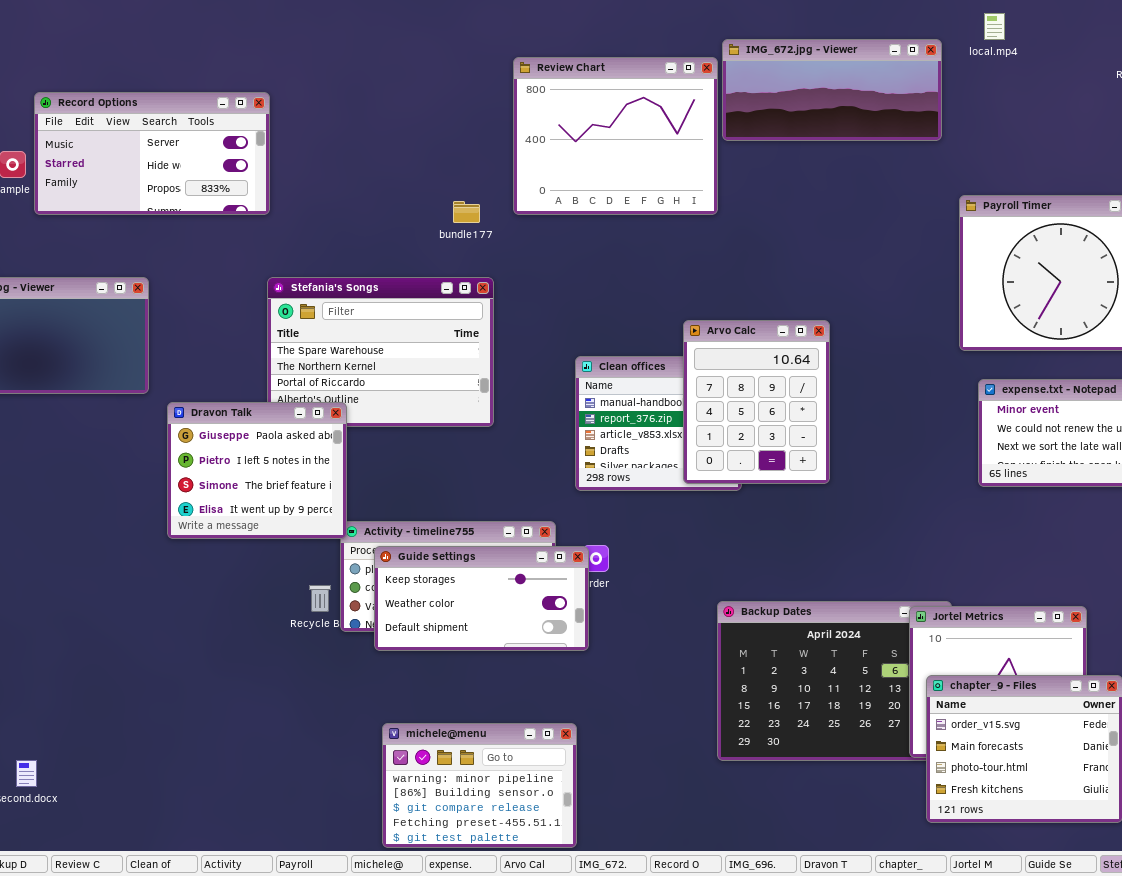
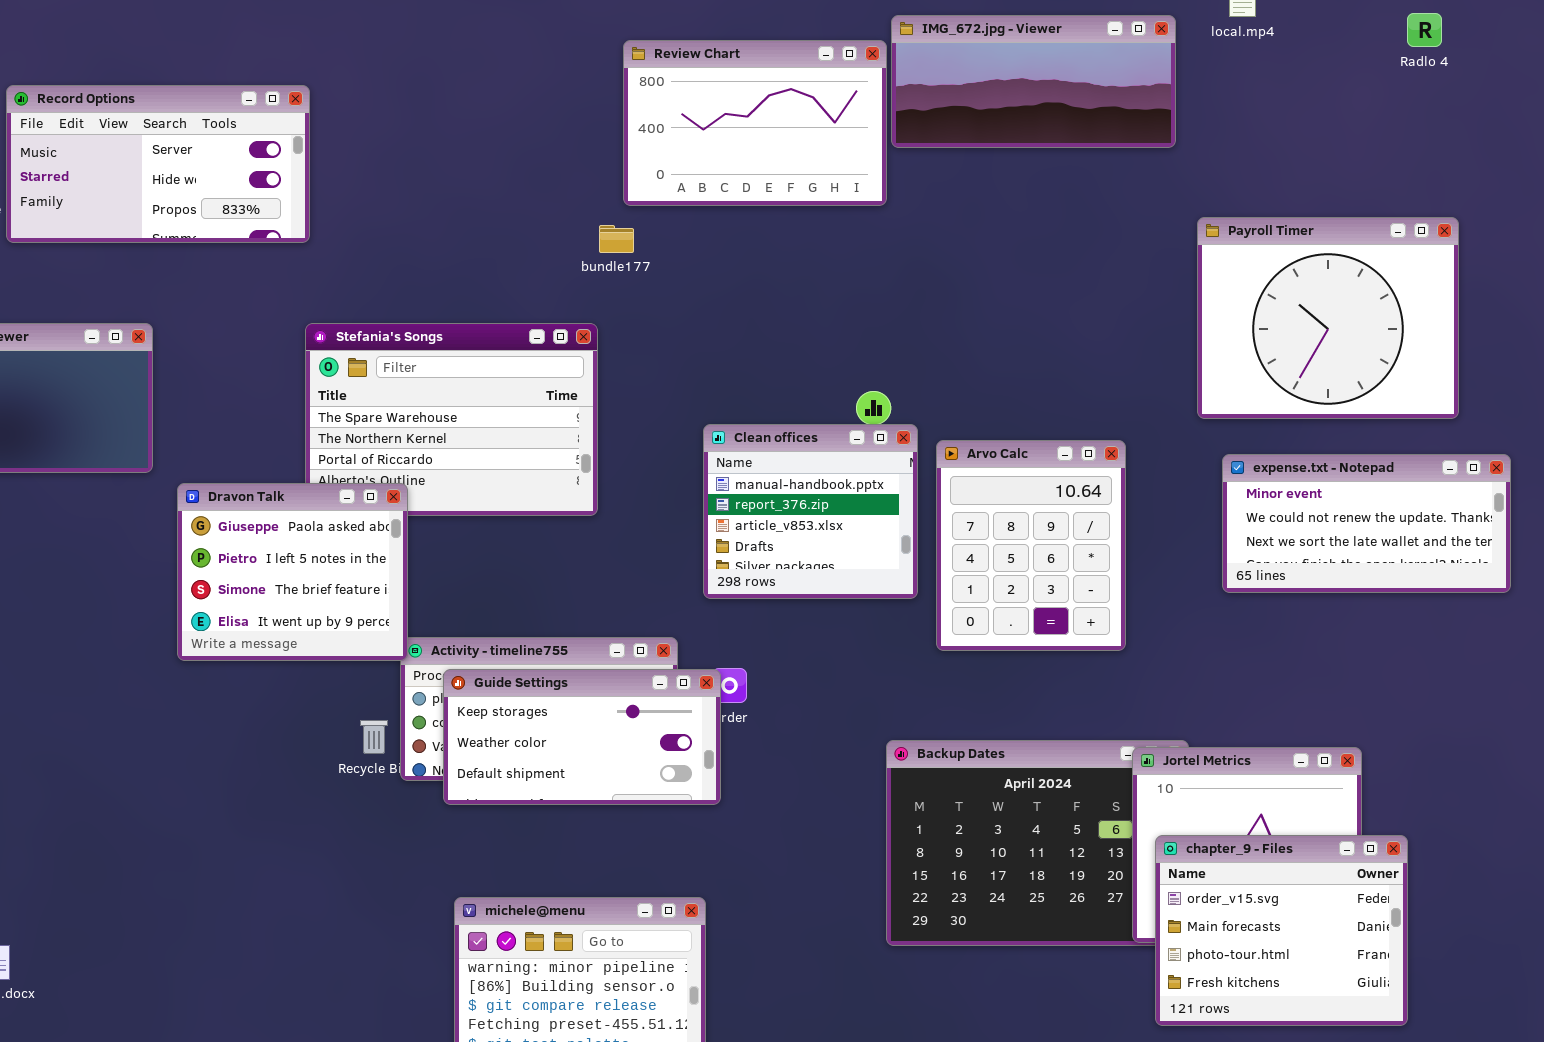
Review Chart: [513,57,718,215] -> [623,40,887,206], resized
bundle177: [453,201,480,223] -> [599,225,634,253], moved
Arvo Calc: [683,320,830,484] -> [936,440,1126,651], moved

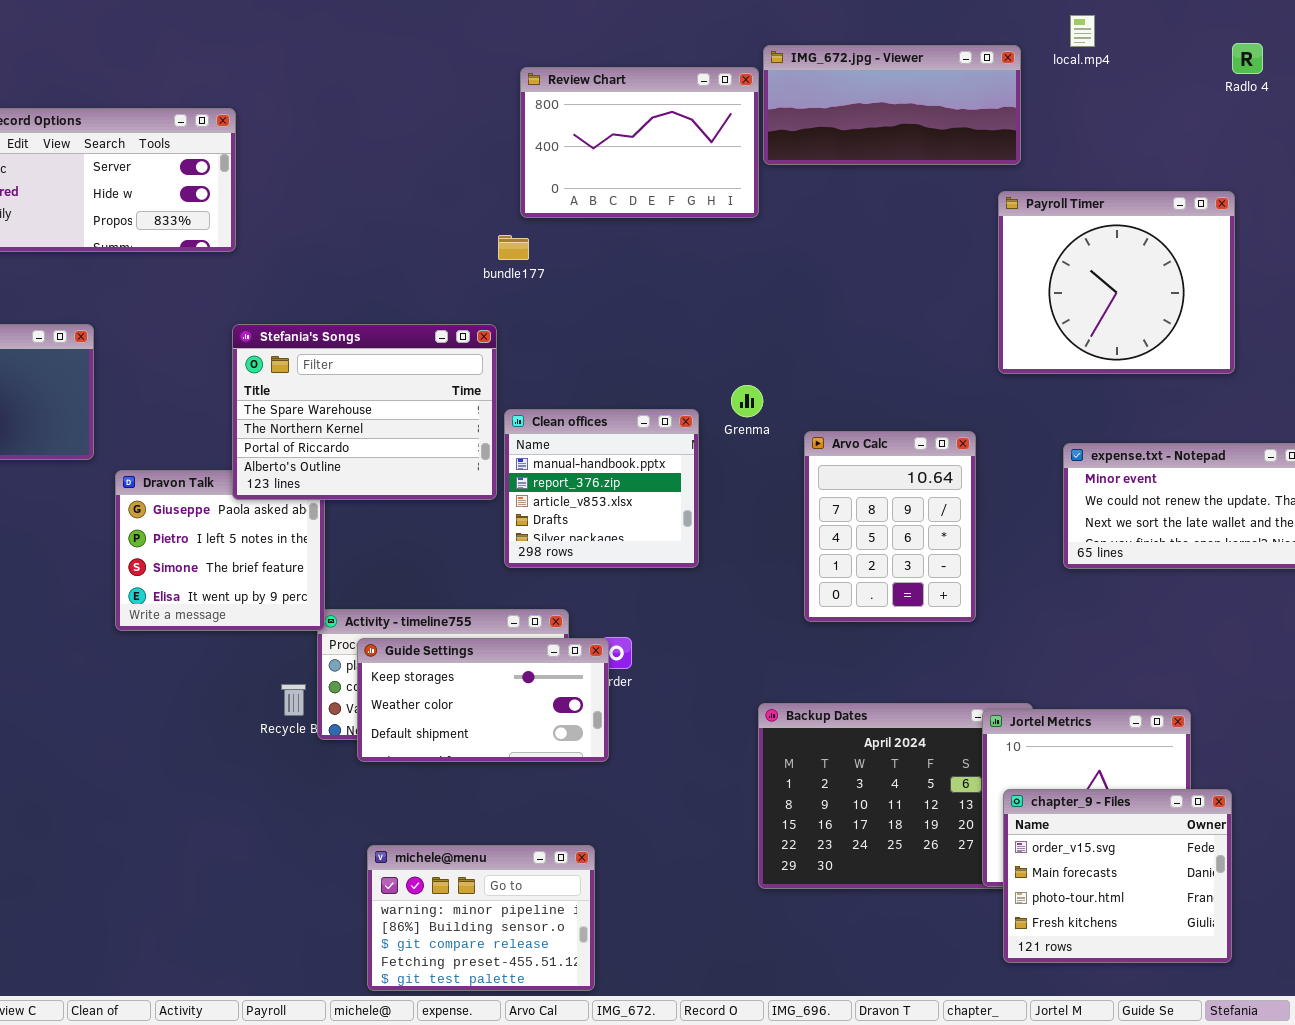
Payroll Timer: [1197,217,1459,419] -> [998,191,1235,374], moved
Stefania's Songs: [305,323,598,516] -> [232,324,497,500], raised
Clean offices: [703,424,918,599] -> [504,409,699,568], moved

